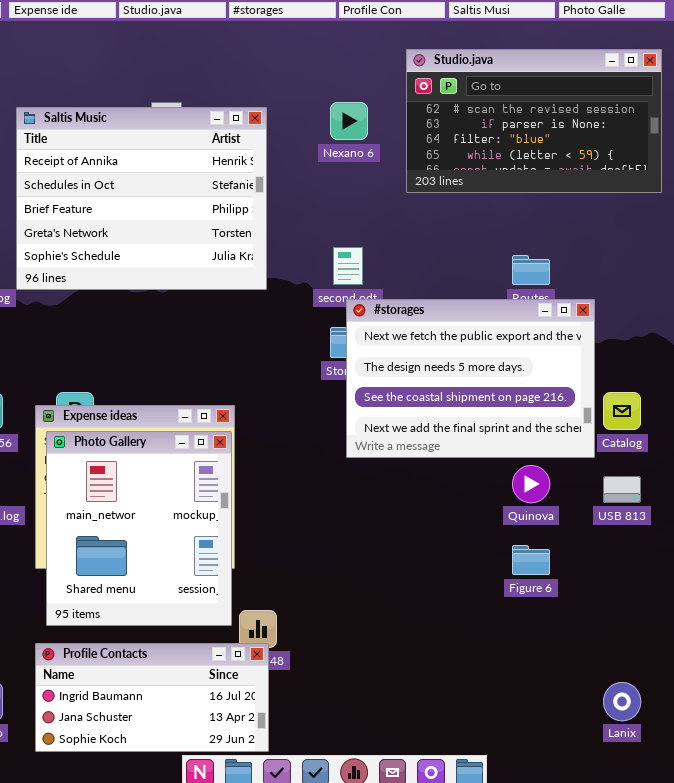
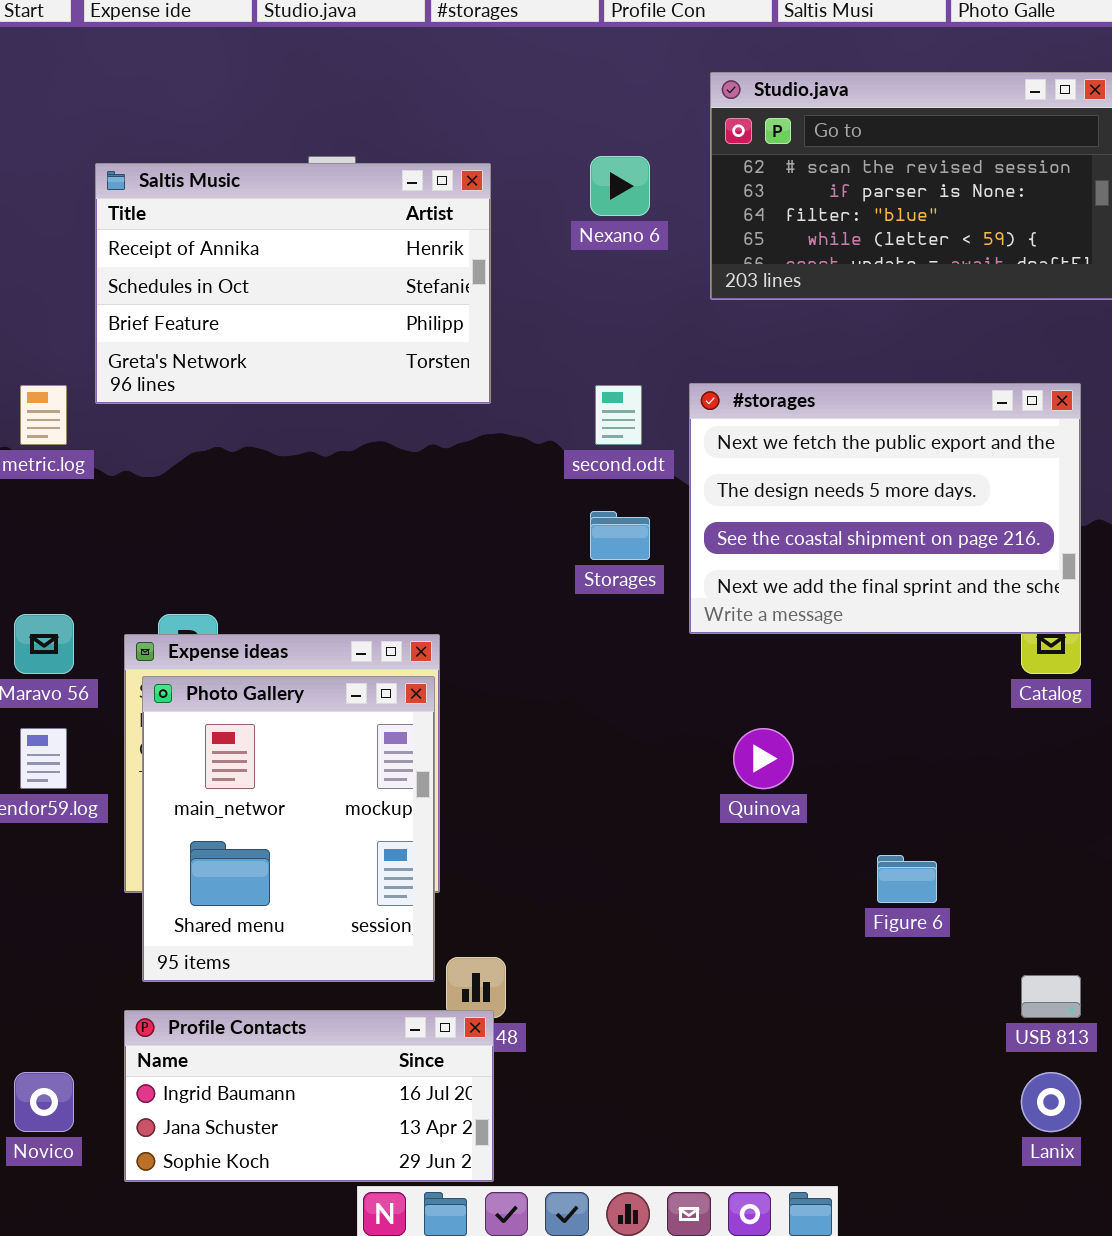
Saltis Music: [16,107,267,290] -> [95,163,491,404], resized
#storages: [346,299,595,458] -> [689,383,1081,634], moved
Quinova: [512,465,550,503] -> [733,728,794,789], moved
USB 813: [603,476,641,503] -> [1021,975,1081,1018], moved

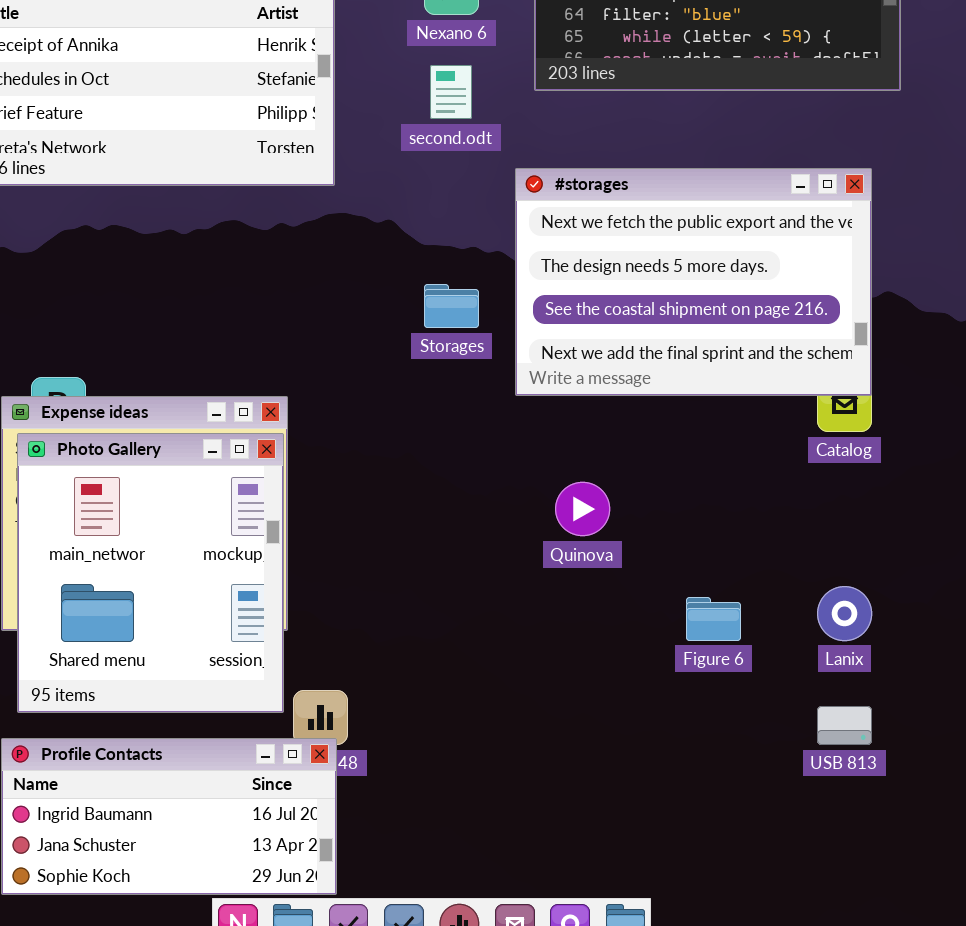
second.odt: [595,385,642,445] -> [430,65,472,119], moved
Lanix: [1021,1072,1081,1132] -> [817,586,872,641], moved

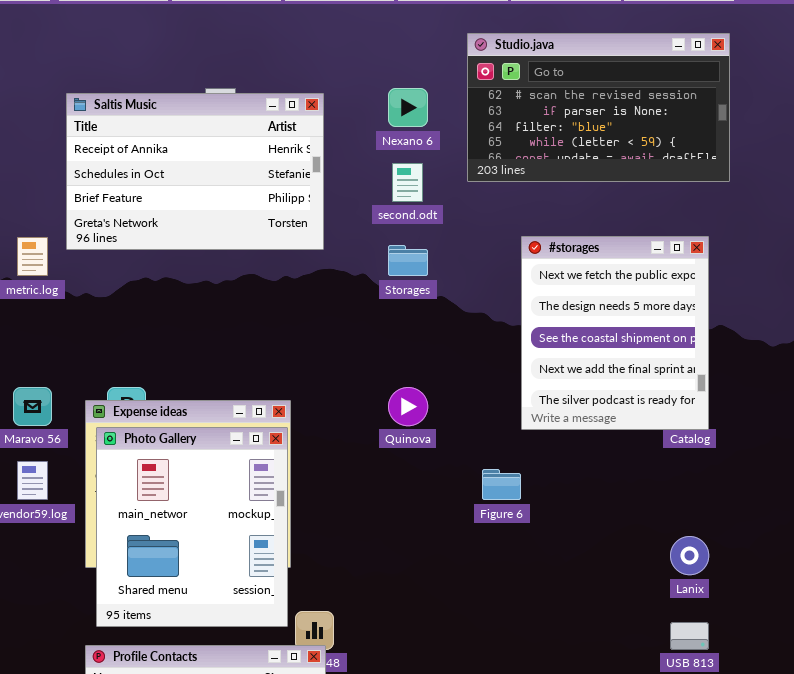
#storages: [515,168,872,396] -> [521,236,709,430], resized
Storages: [424,284,479,328] -> [388,245,428,276], moved
Quinova: [555,482,610,536] -> [388,387,428,426], moved
Figure 6: [686,597,741,641] -> [482,469,521,500], moved

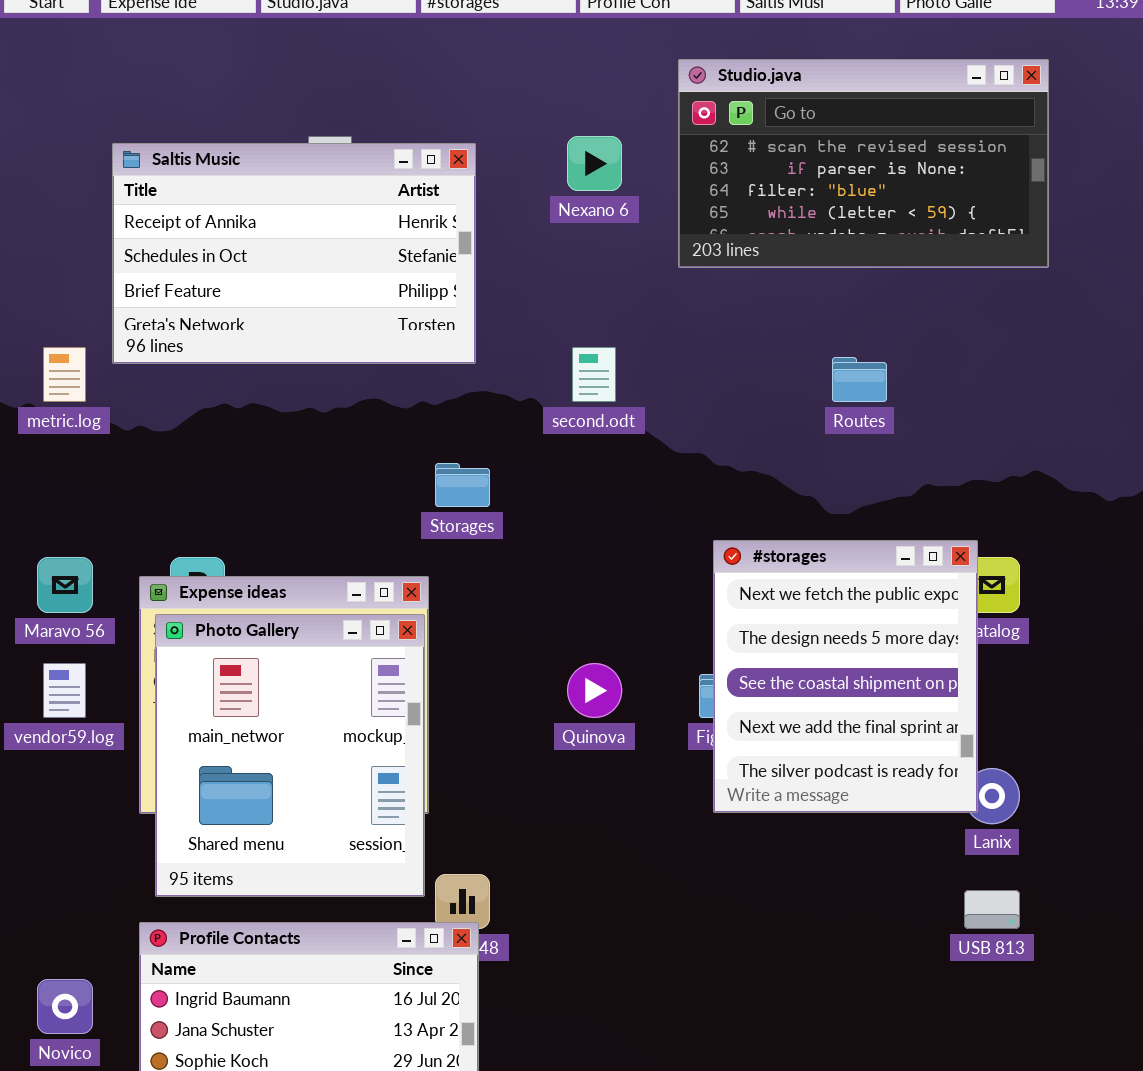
second.odt: [392,163,423,202] -> [572,347,616,402], moved
#storages: [521,236,709,430] -> [713,540,978,813], moved
Storages: [388,245,428,276] -> [435,463,490,507], moved
Quinova: [388,387,428,426] -> [567,663,622,718], moved

